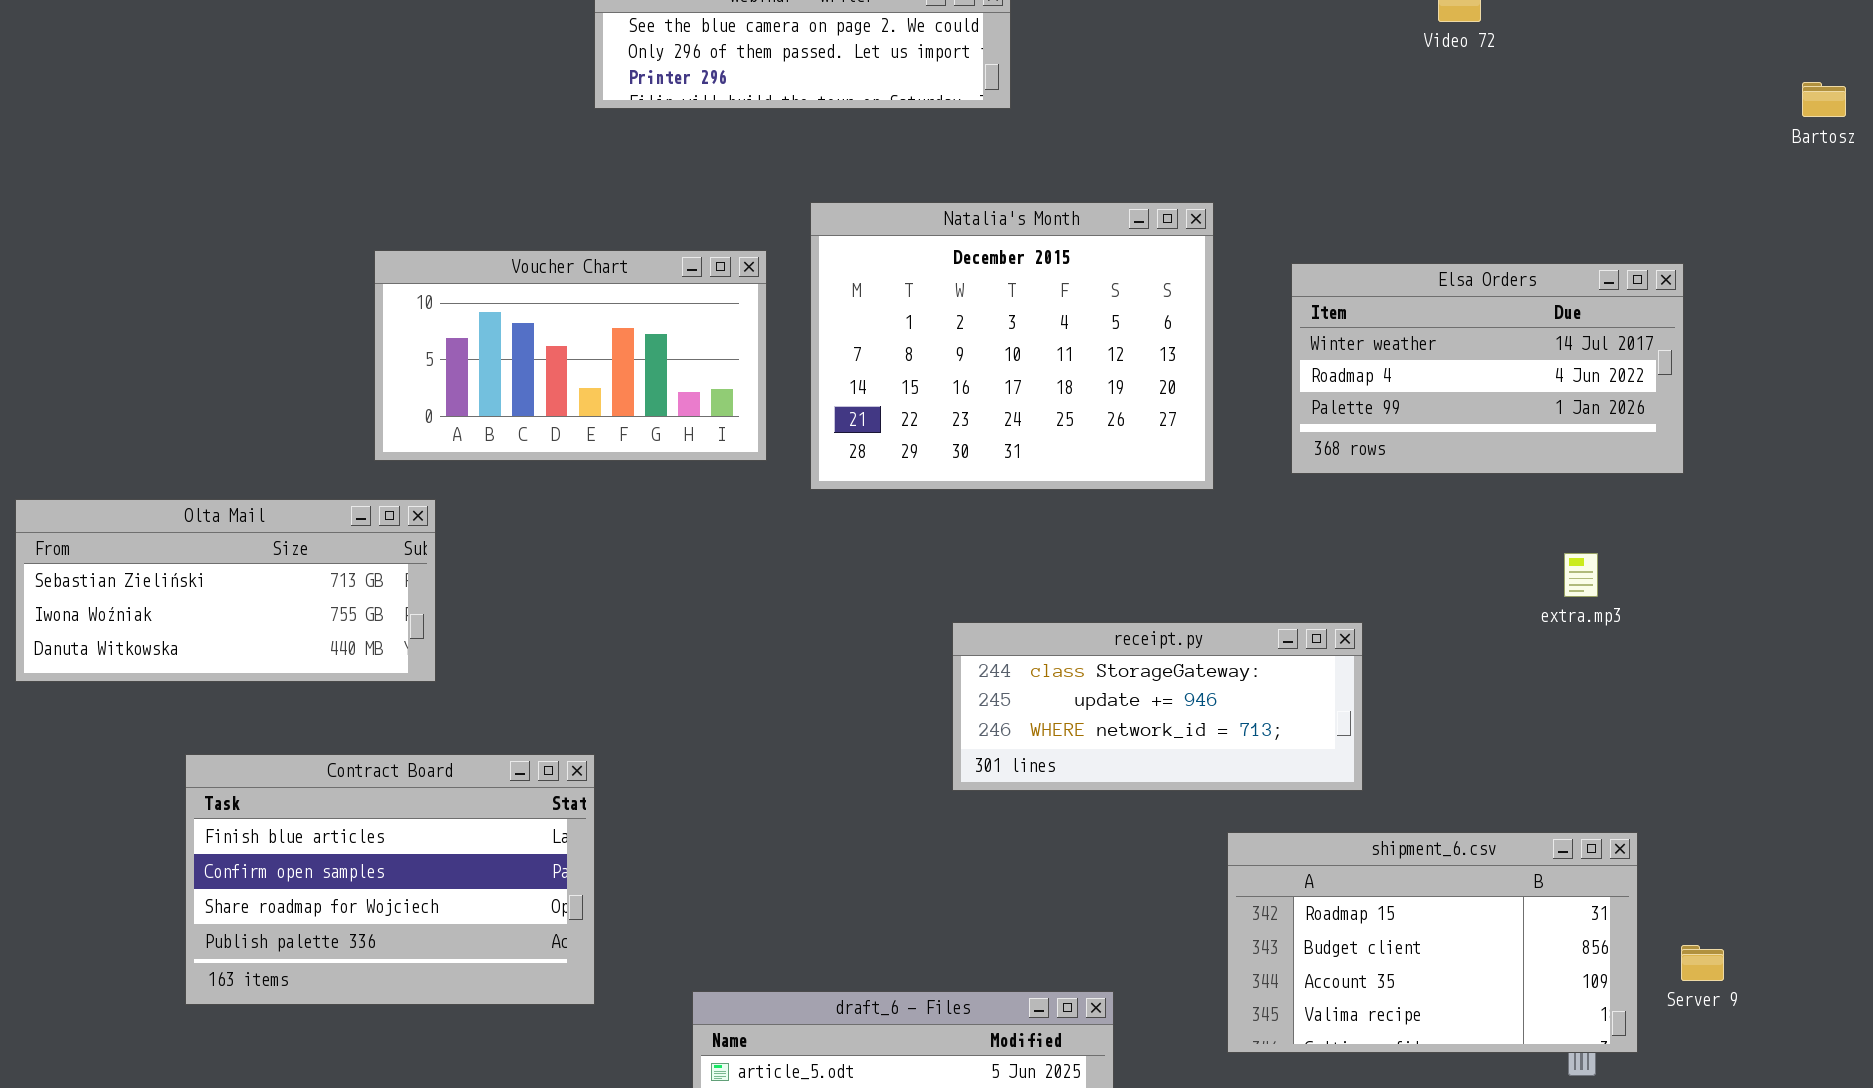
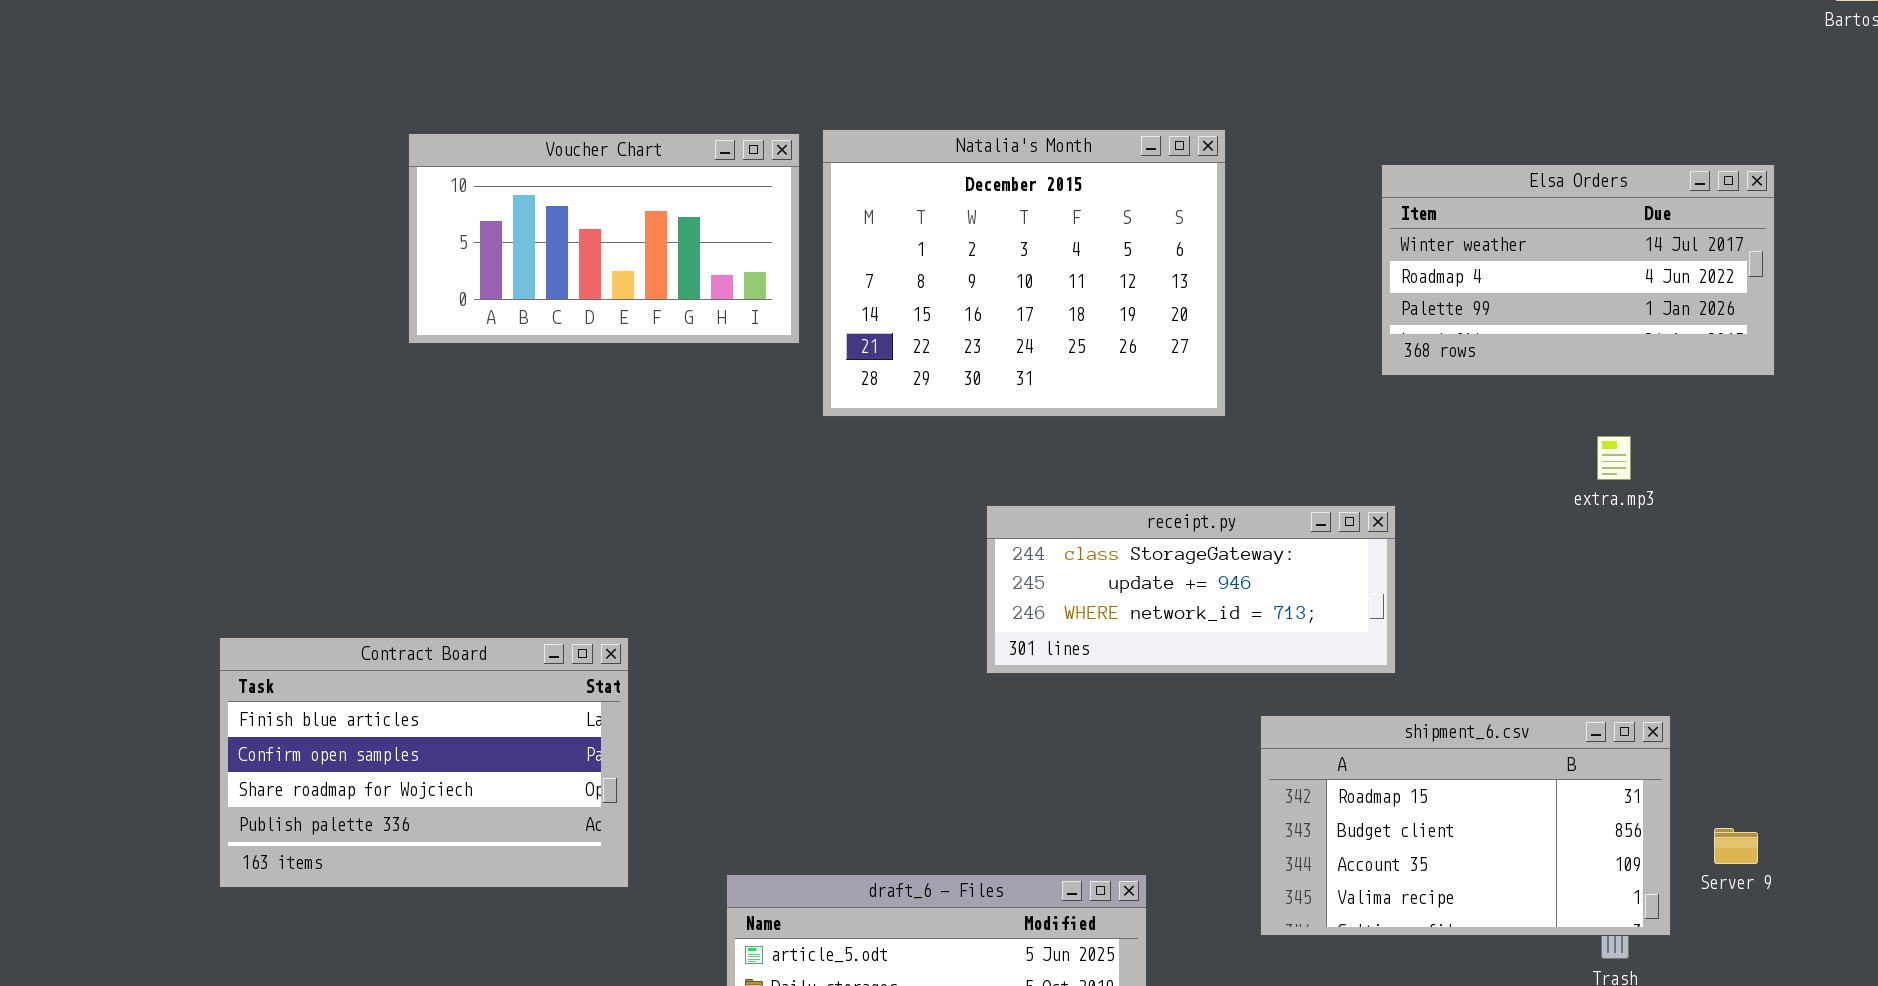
Natalia's Month: [810,202,1214,490] -> [822,129,1226,417], moved
Elsa Orders: [1291,263,1684,474] -> [1381,164,1775,376], moved
Olta Mail: [15,499,436,682] -> none, closed

